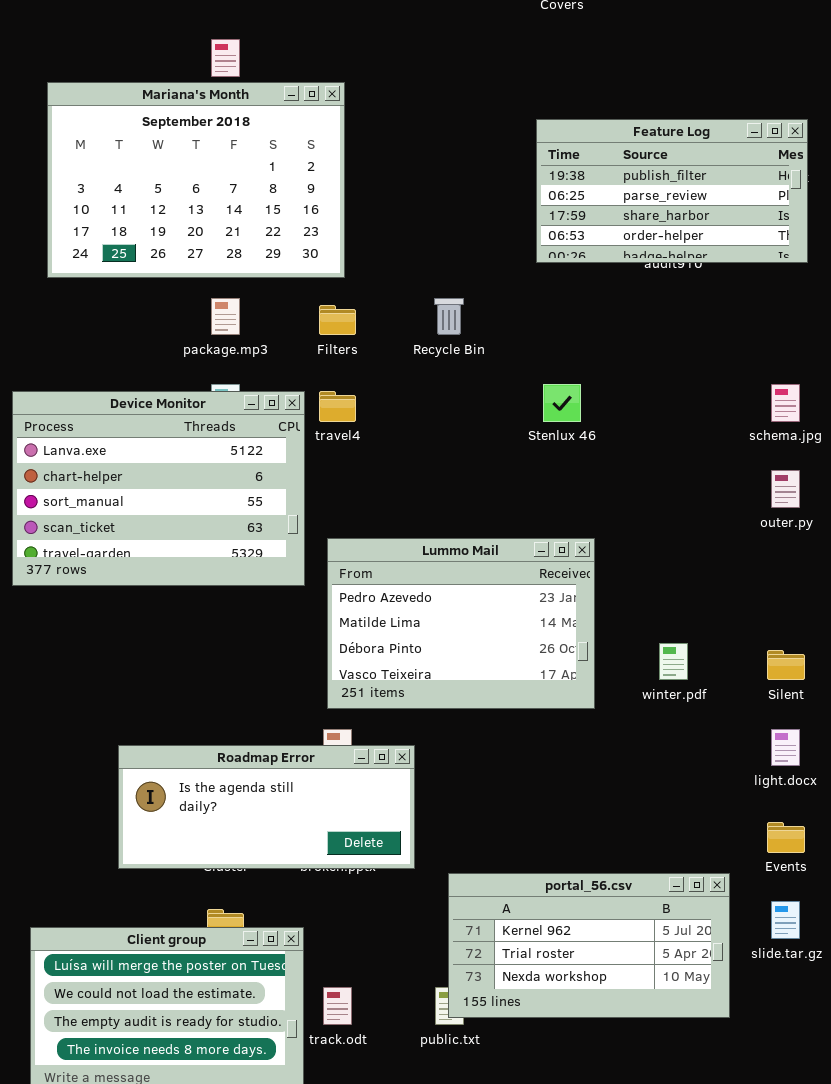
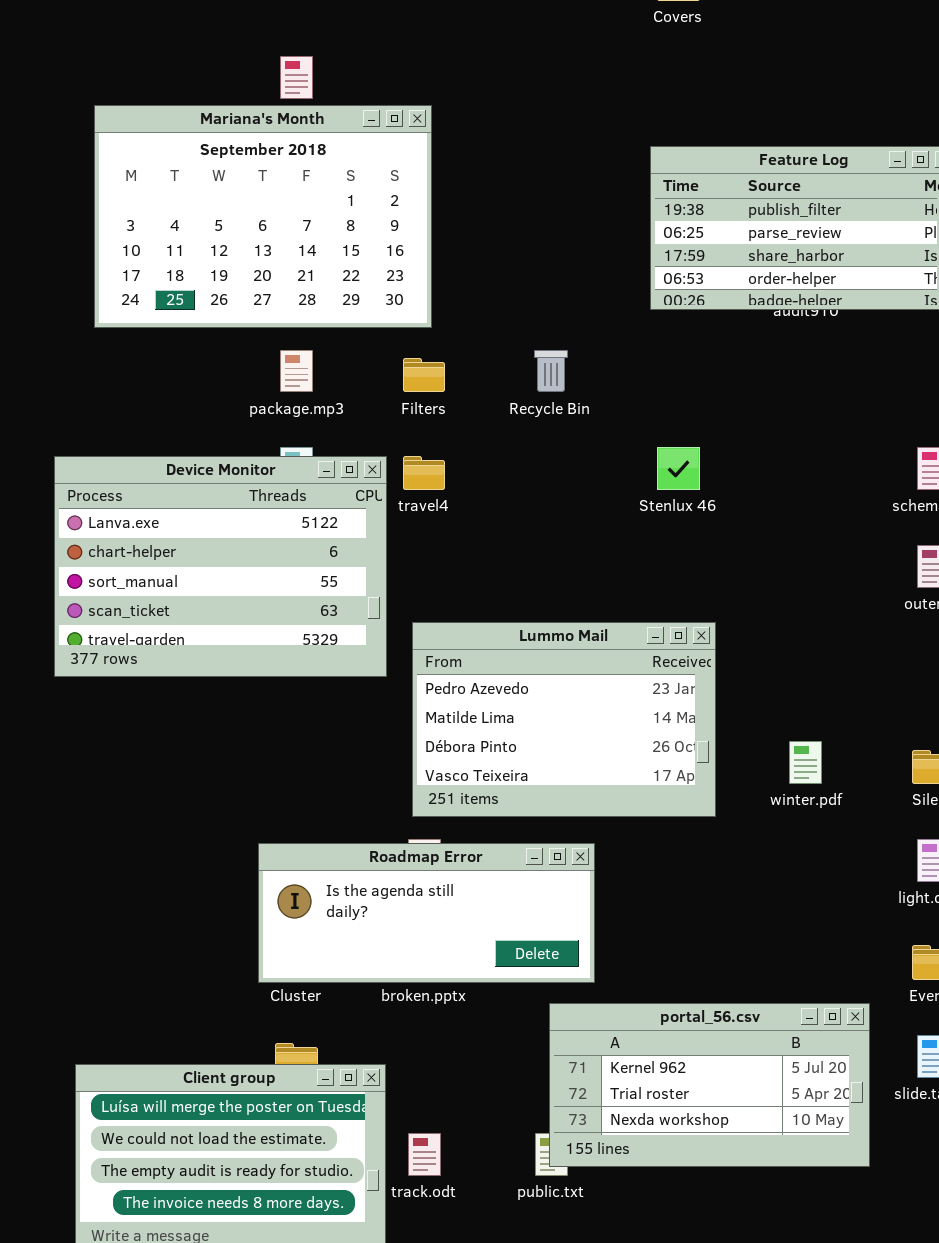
Roadmap Error: [118,745,415,869] -> [258,843,595,983], moved

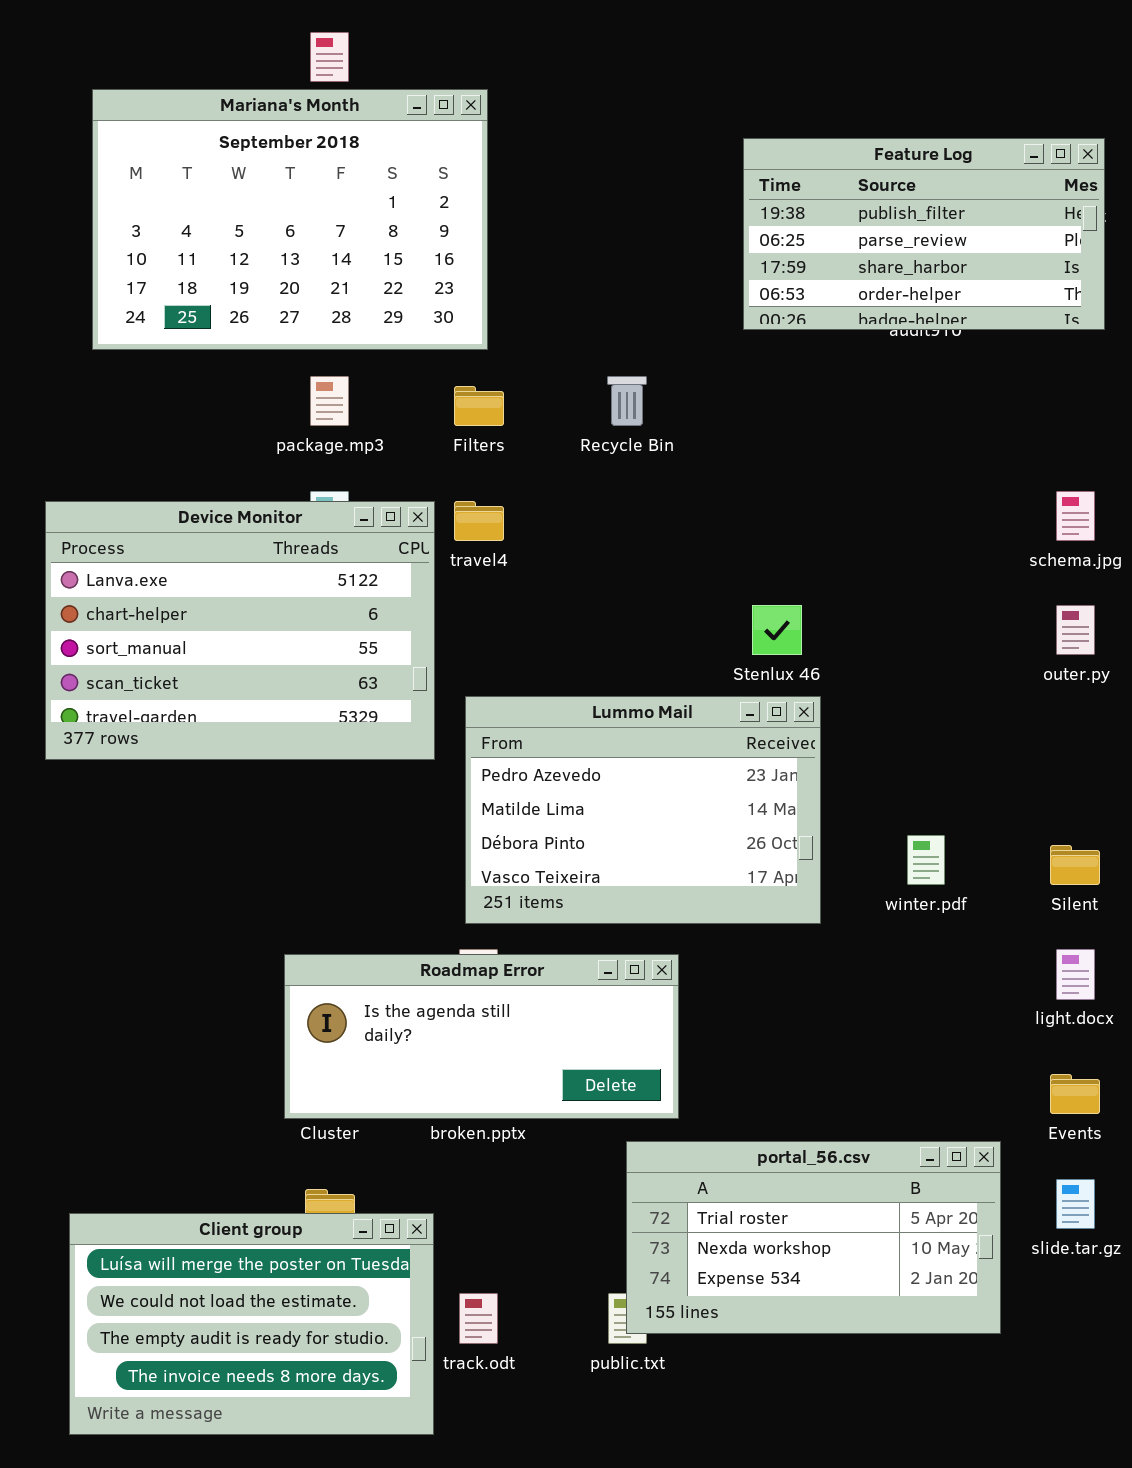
Stenlux 46: [657,447,700,490] -> [752,605,802,655], moved
portal_56.csv: [549,1003,870,1167] -> [626,1141,1001,1334], scrolled down 1 row

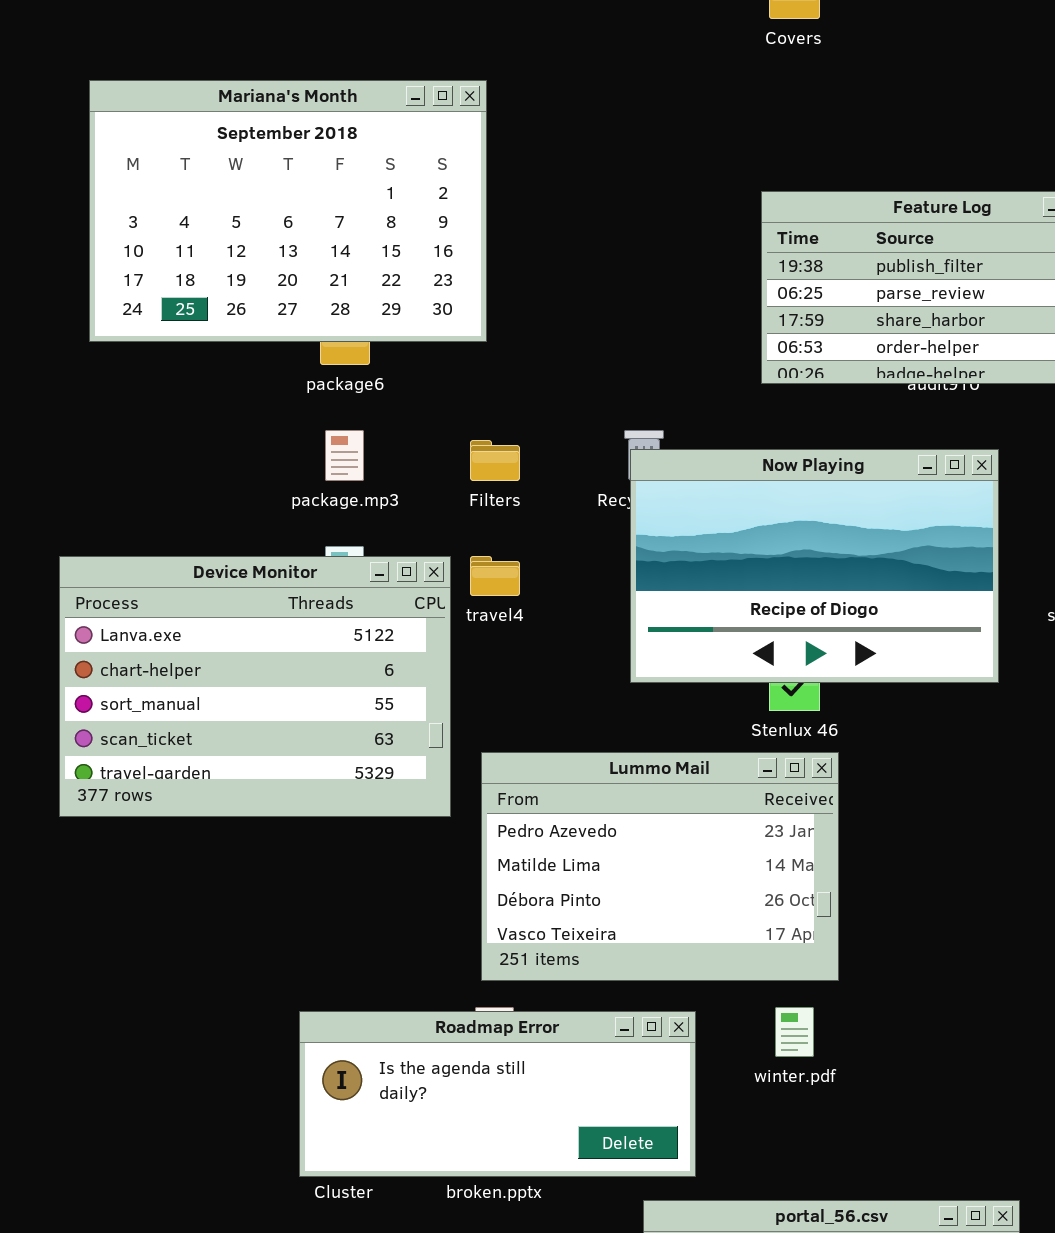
Mariana's Month: [92,89,488,350] -> [89,80,487,342], moved
Now Playing: none -> [630,449,999,683], opened
winter.pdf: [907,835,945,885] -> [775,1007,814,1057], moved

